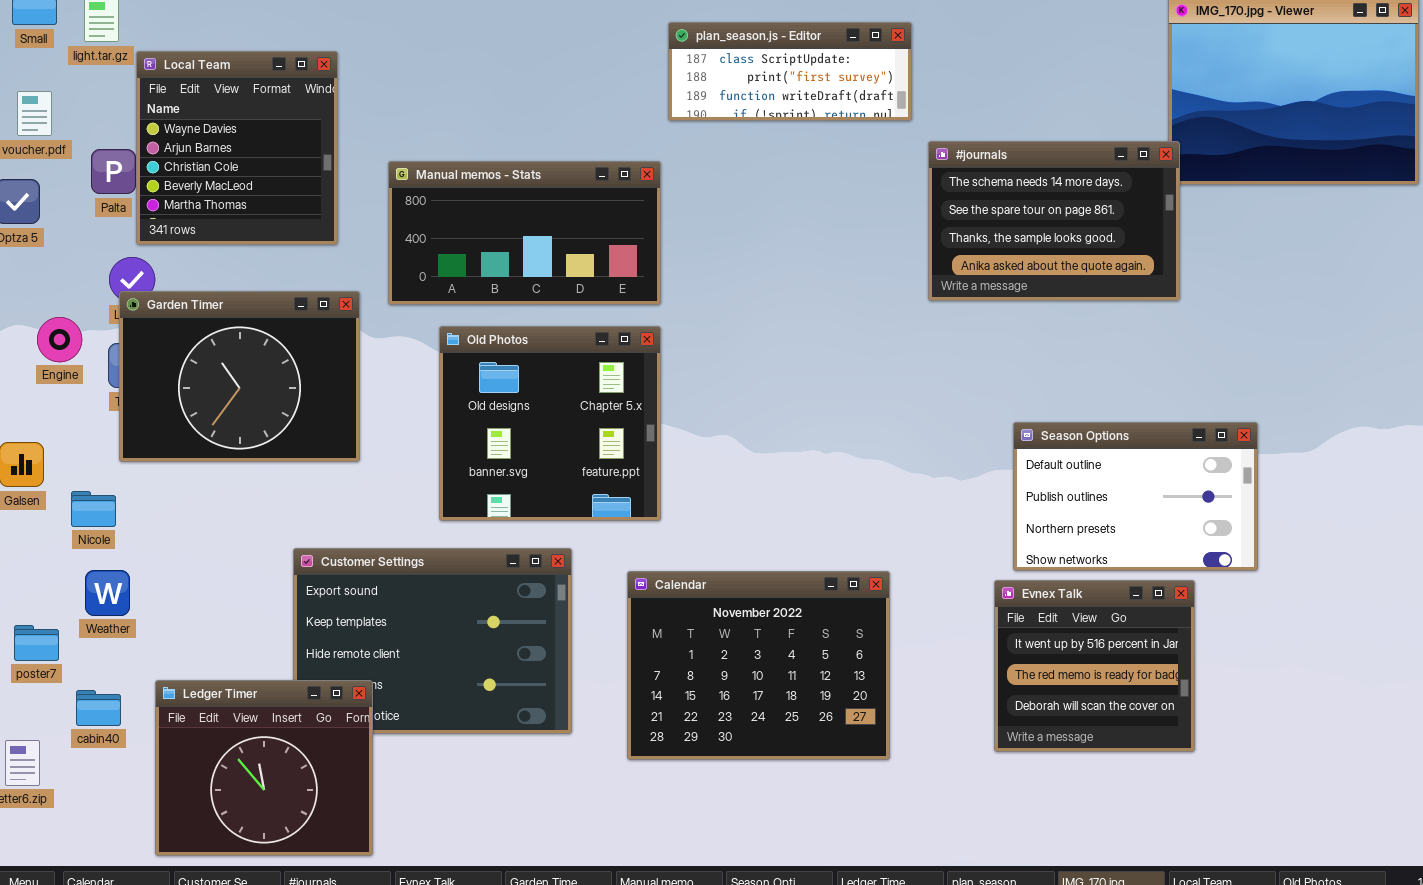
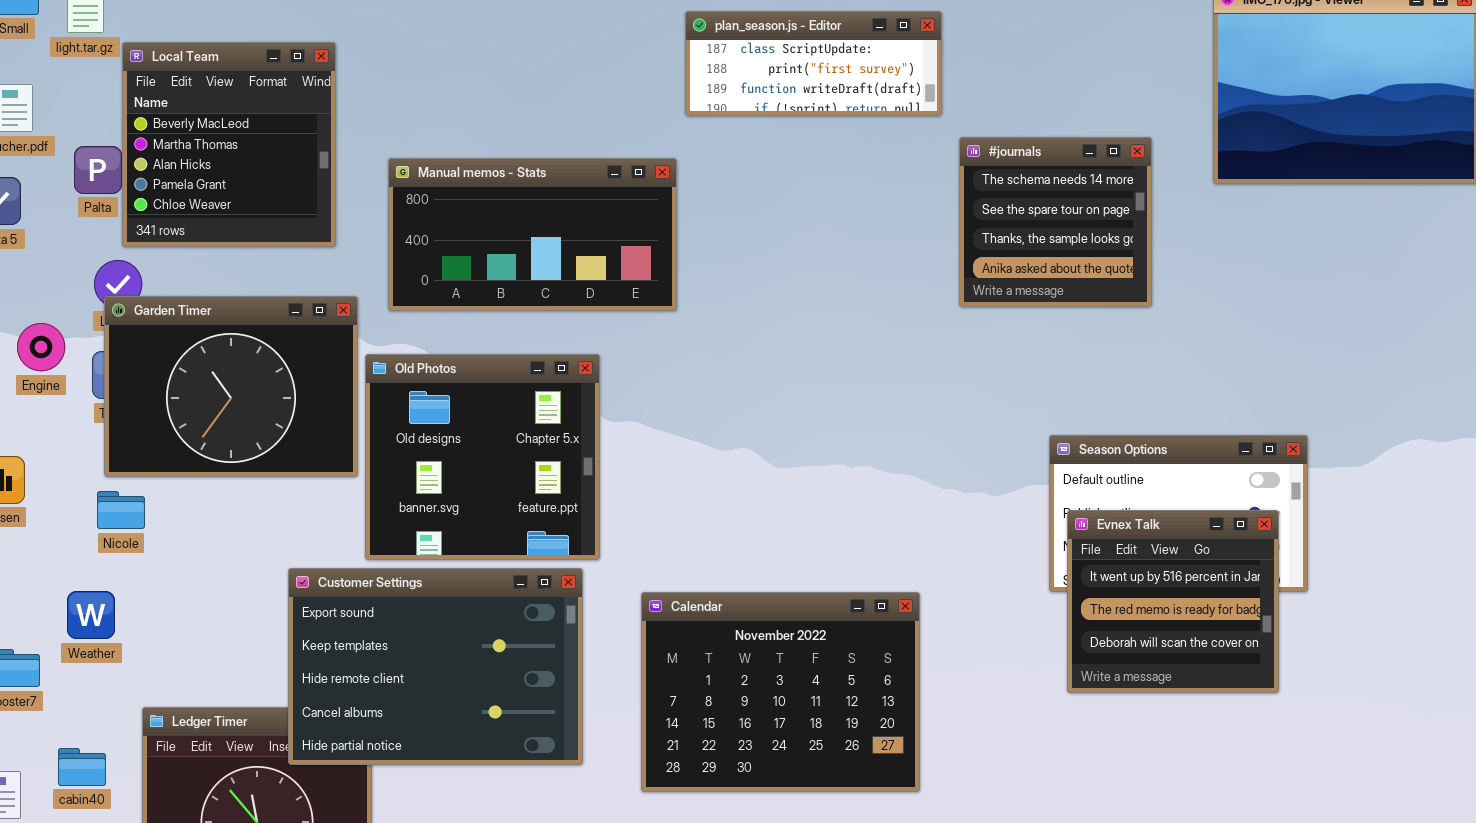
Local Team: [136,51,338,245] -> [122,42,336,247], scrolled down 3 rows
#journals: [928,141,1180,301] -> [959,137,1152,307], resized
Old Photos: [439,326,661,521] -> [365,354,600,560], moved
Nicole: [71,491,116,527] -> [97,491,145,529], moved
Customer Settings: [293,548,572,734] -> [288,568,583,765], raised
Evnex Talk: [994,580,1195,752] -> [1067,510,1279,693], moved
cabin40: [76,690,121,726] -> [58,748,106,786], moved

